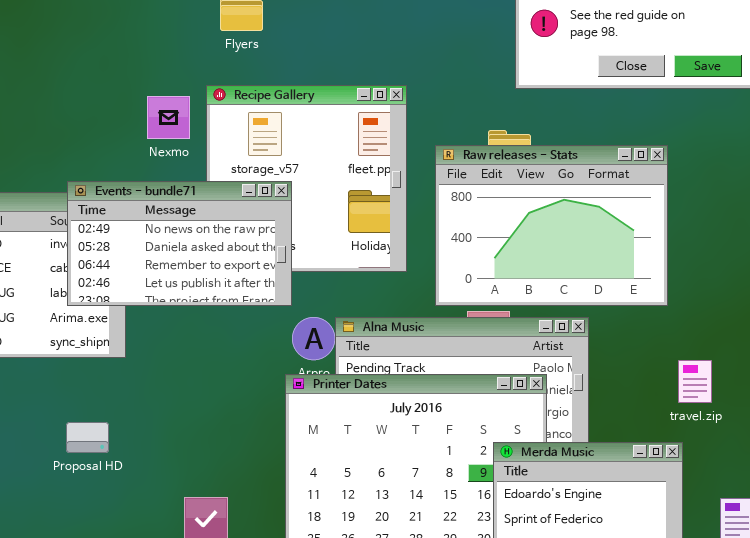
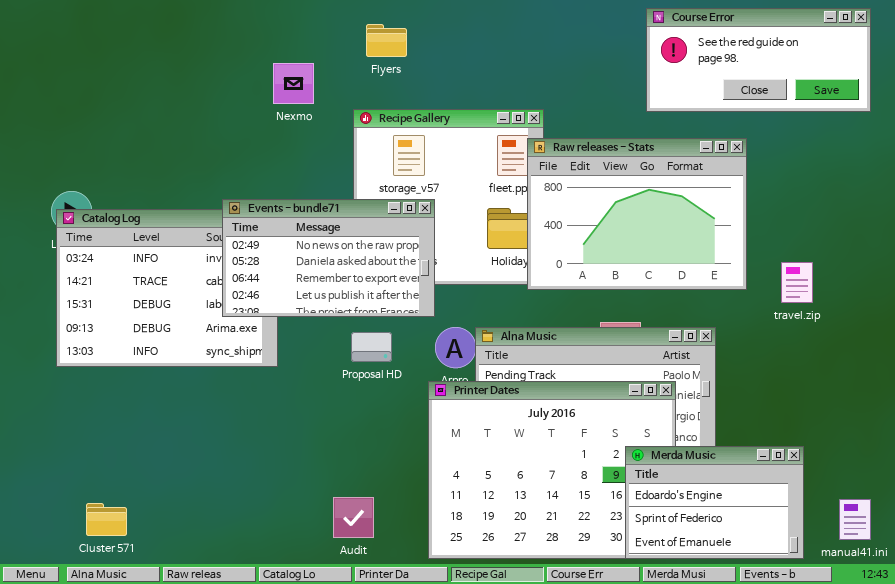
Nexmo: [147,96,190,139] -> [273,63,314,104], moved
Raw releases - Stats: [435,145,668,306] -> [527,138,747,290], moved
travel.zip: [678,360,712,403] -> [781,262,813,303], moved
Proposal HD: [66,422,109,453] -> [351,332,392,362], moved

